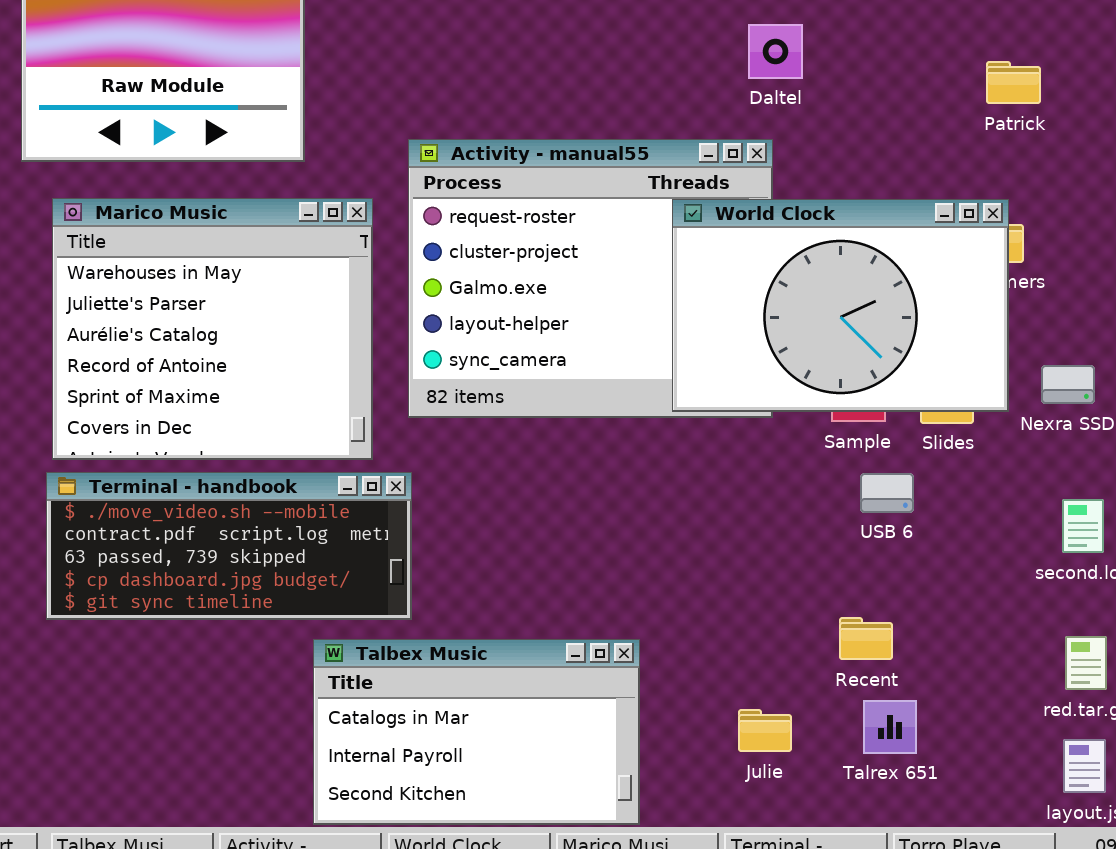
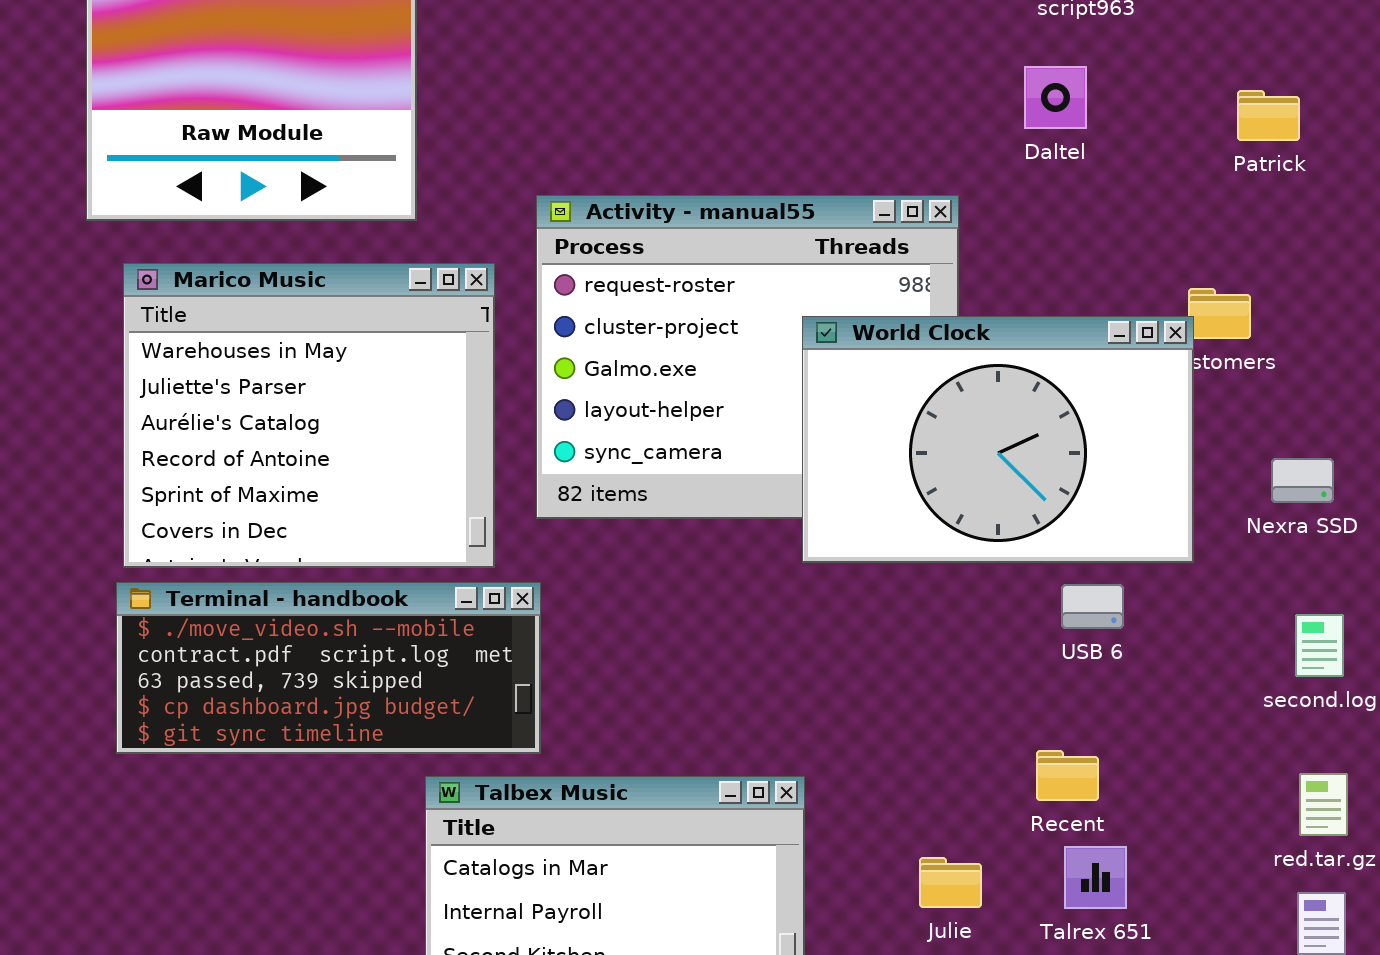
Daltel: [748,24,803,79] -> [1024,66,1087,129], moved
Patrick: [986,61,1041,104] -> [1237,90,1300,141], moved
World Clock: [672,199,1009,412] -> [802,316,1194,563], moved

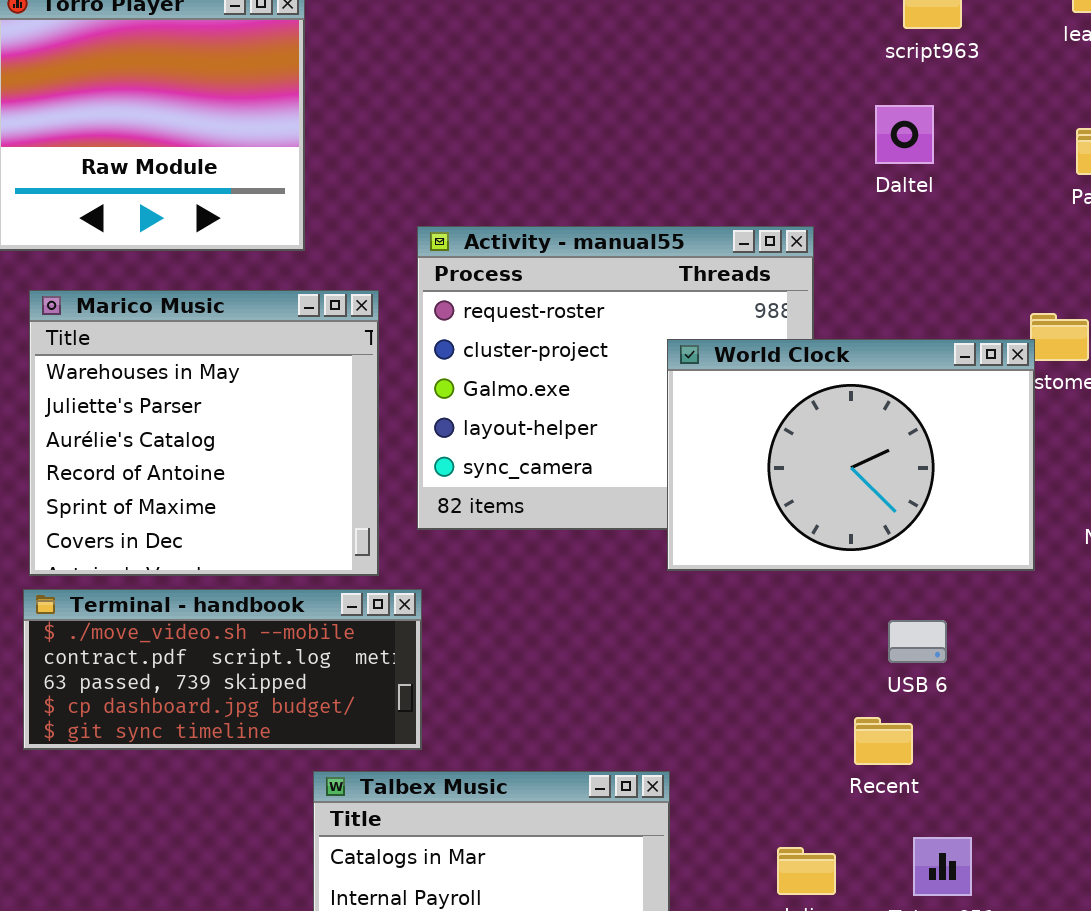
USB 6: [1061,584,1124,629] -> [888,620,947,663], moved
Recent: [1036,750,1099,801] -> [854,717,913,765], moved

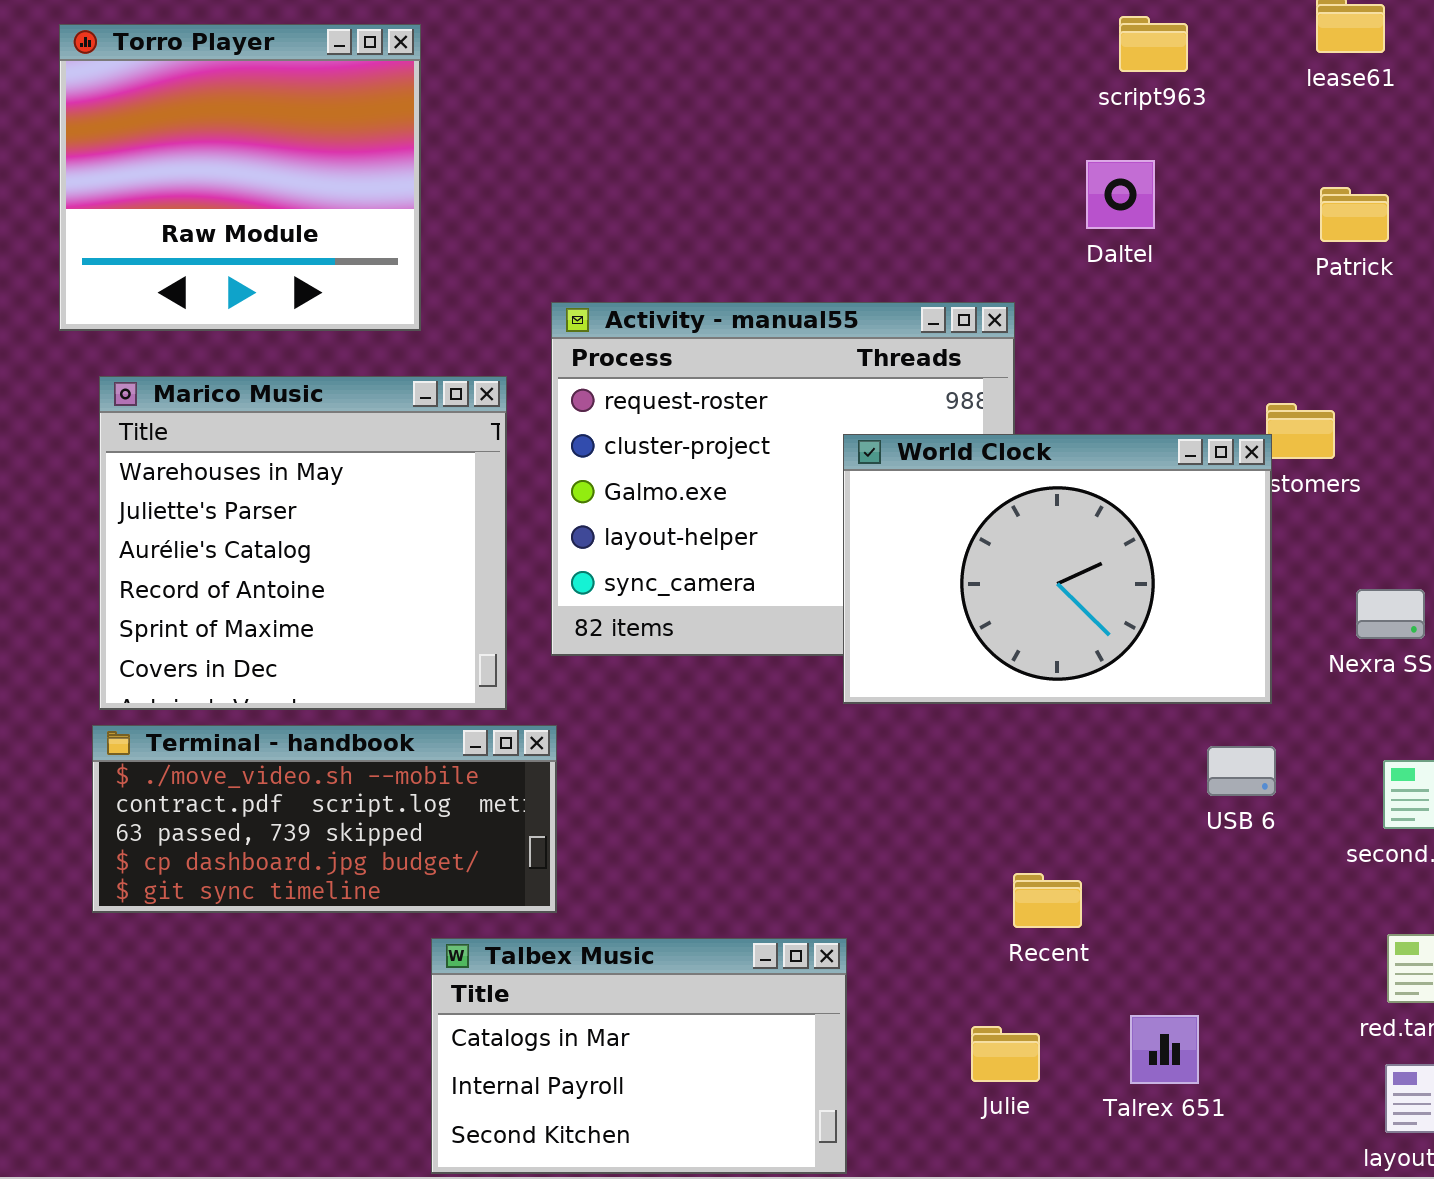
USB 6: [888,620,947,663] -> [1207,746,1276,796], moved
Recent: [854,717,913,765] -> [1013,873,1082,928], moved

